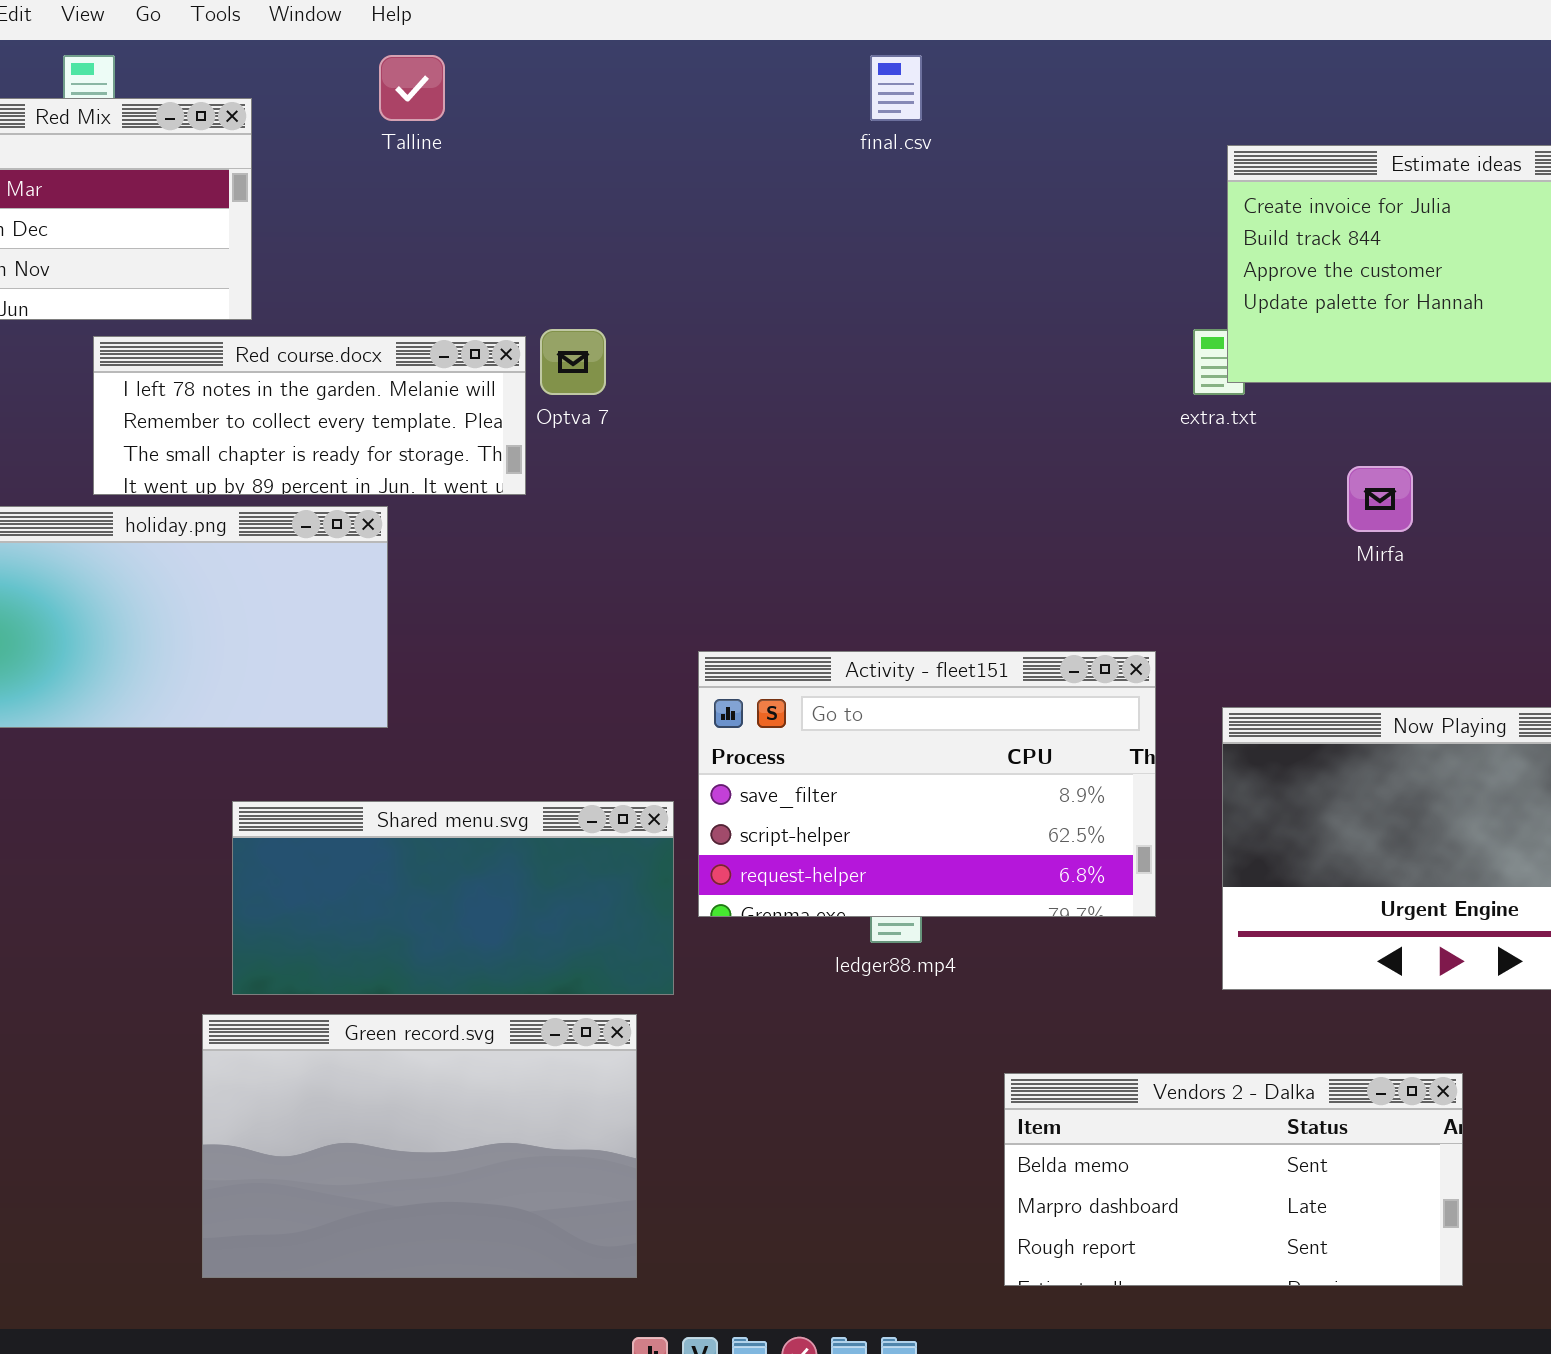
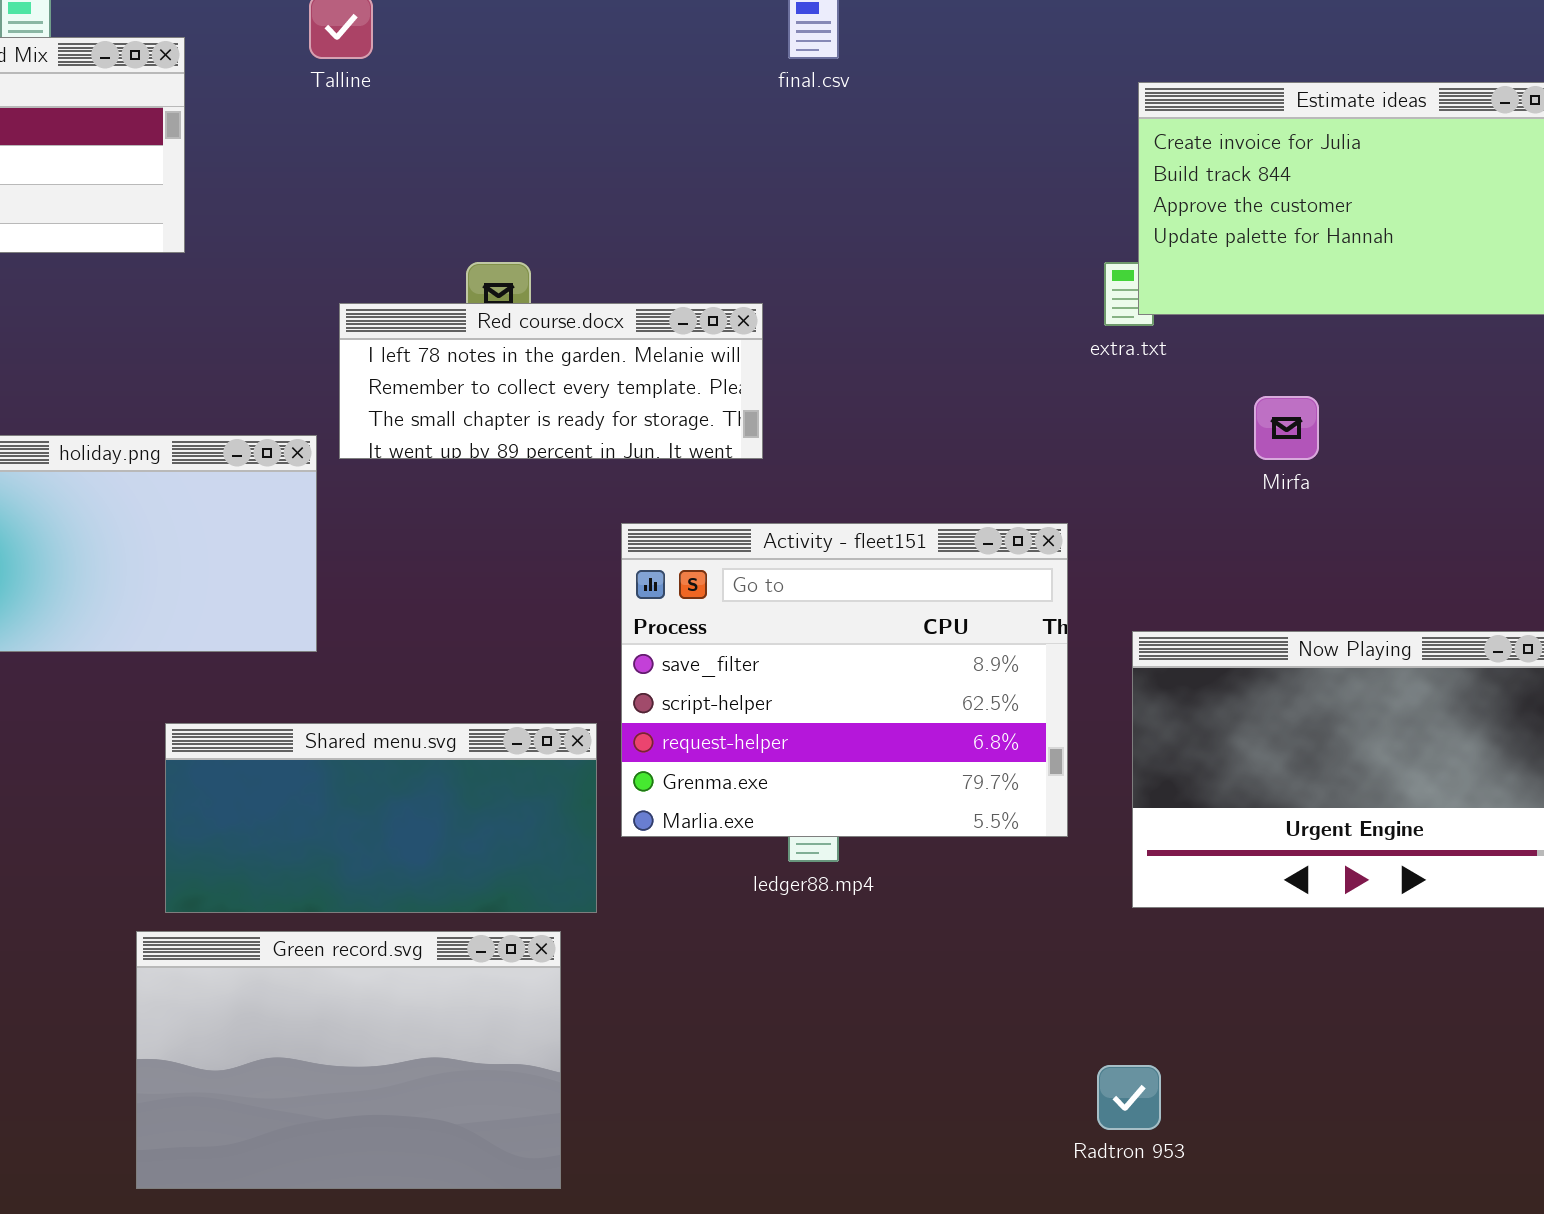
Red course.docx: [93,336,526,495] -> [339,303,763,459], moved
Activity - fleet151: [698,651,1156,917] -> [621,523,1068,837], resized
Vendors 2 - Dalka: [1004,1073,1463,1286] -> none, closed

